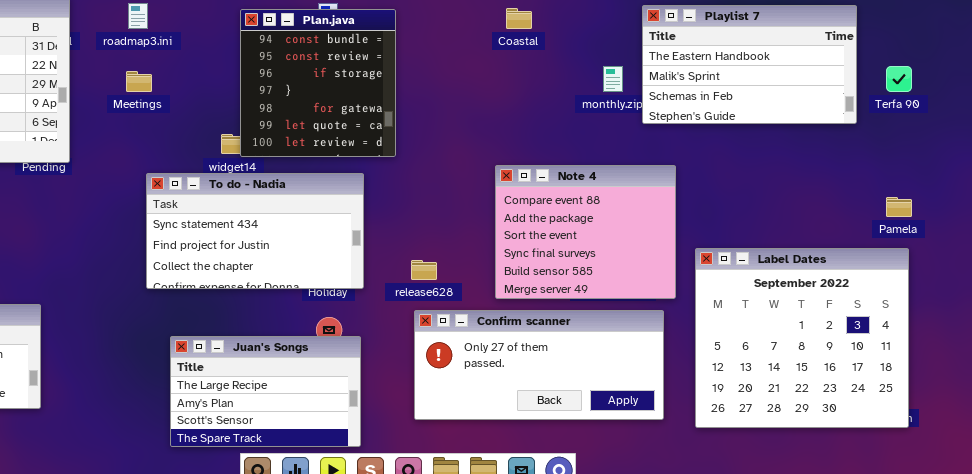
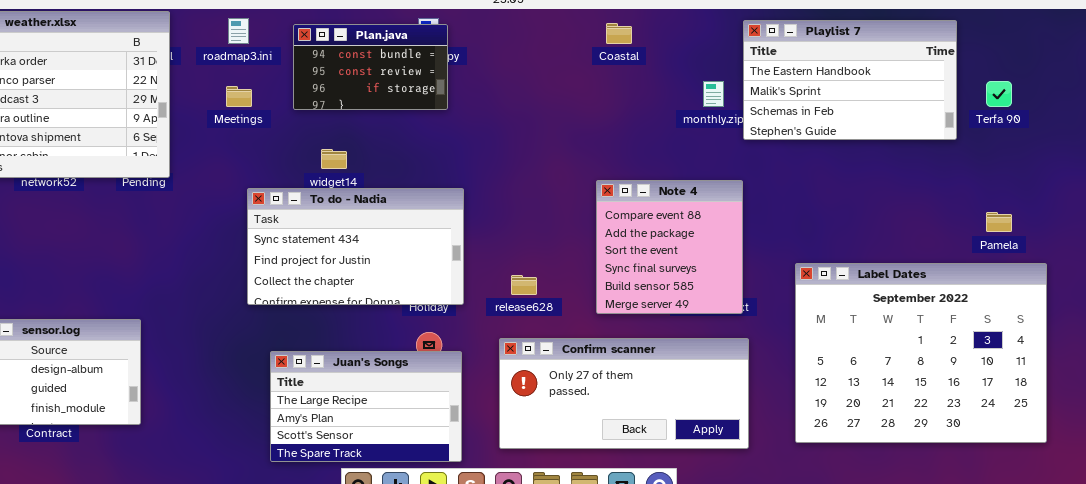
Plan.java: [240,9,396,157] -> [293,24,448,110], moved, resized
Note 4: [495,165,676,299] -> [596,180,743,314], resized
Label Dates: [695,248,909,428] -> [795,263,1047,443], resized
Confirm scanner: [414,310,664,420] -> [499,338,749,449], moved

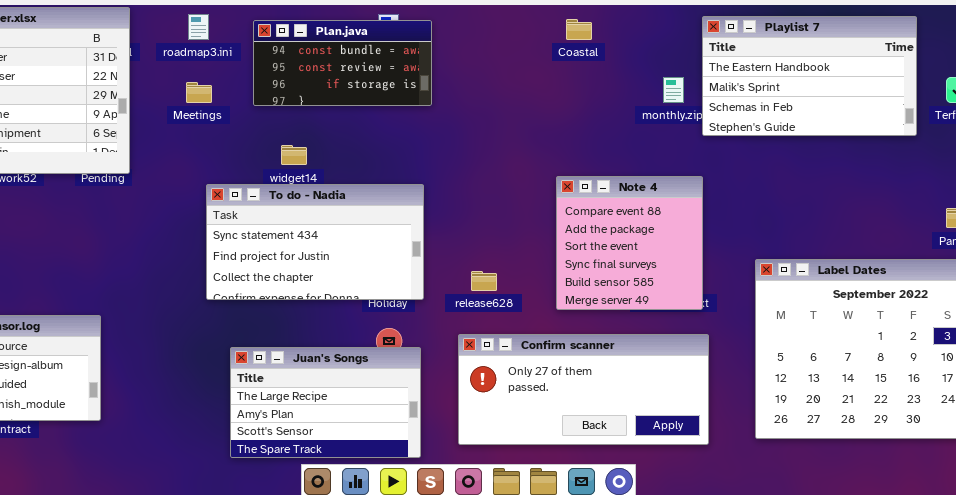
Plan.java: [293,24,448,110] -> [253,20,432,106], resized

